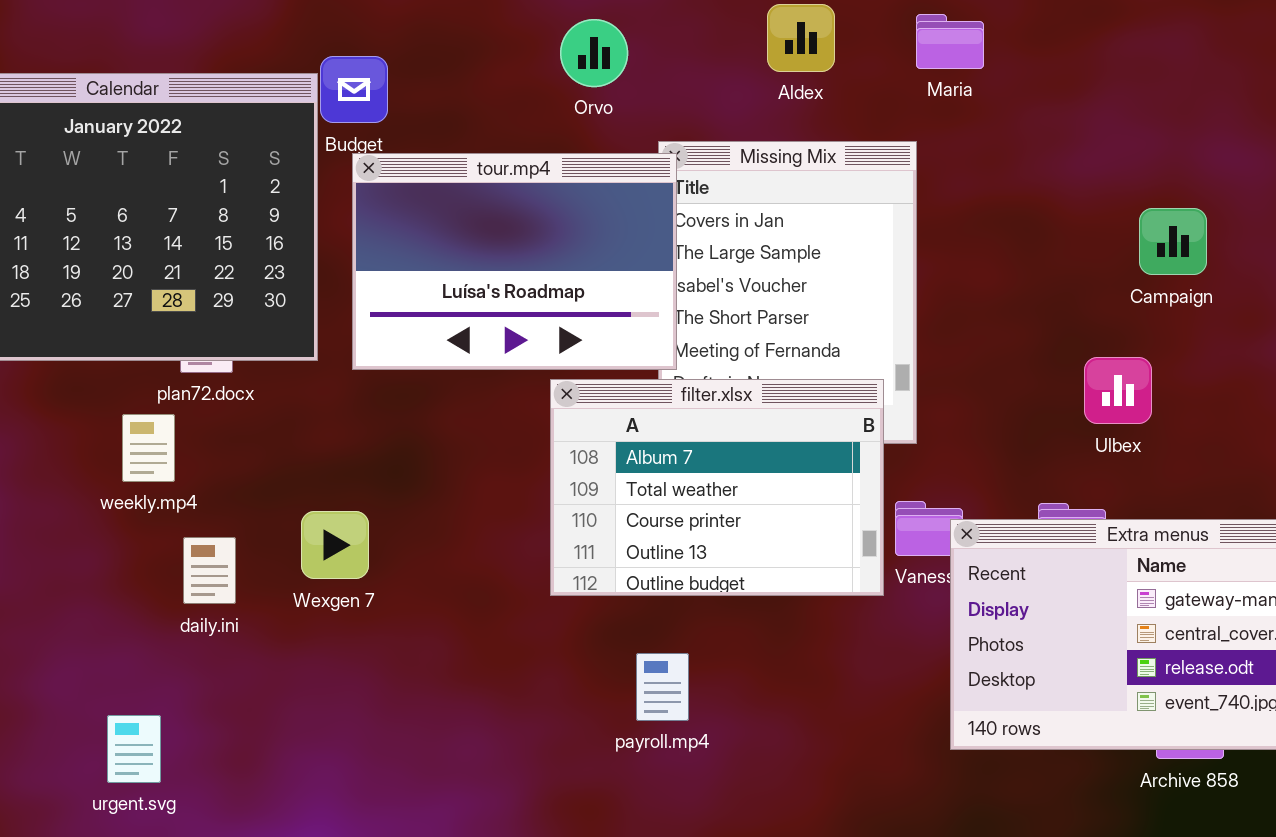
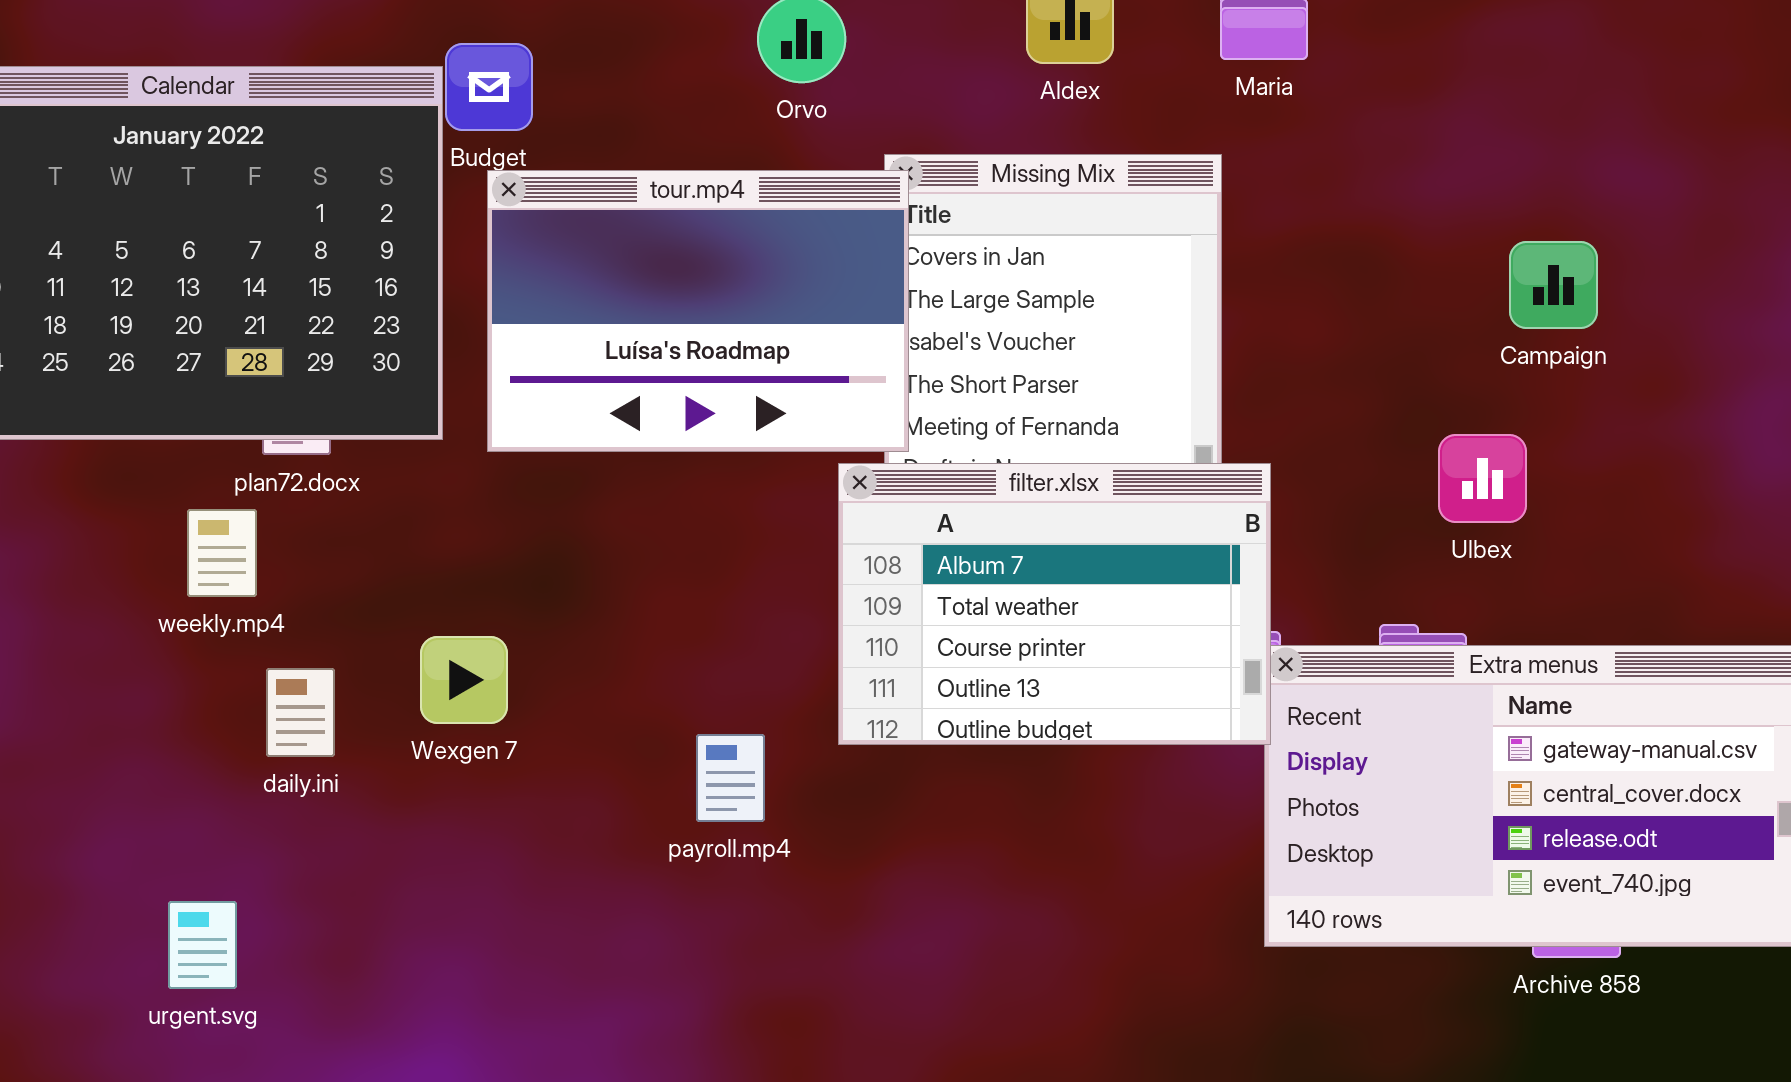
filter.xlsx: [550,379,884,596] -> [838,463,1271,745], moved
payroll.mp4: [636,653,689,721] -> [696,734,765,822], moved

